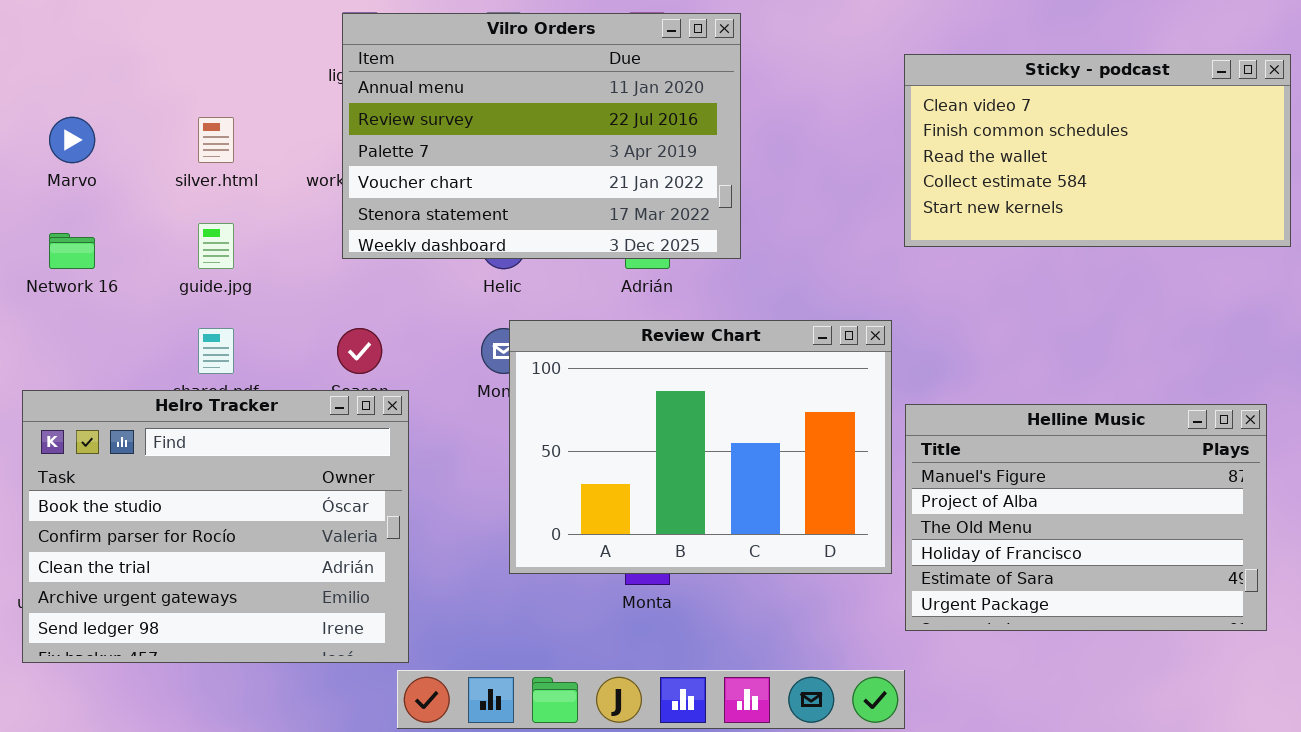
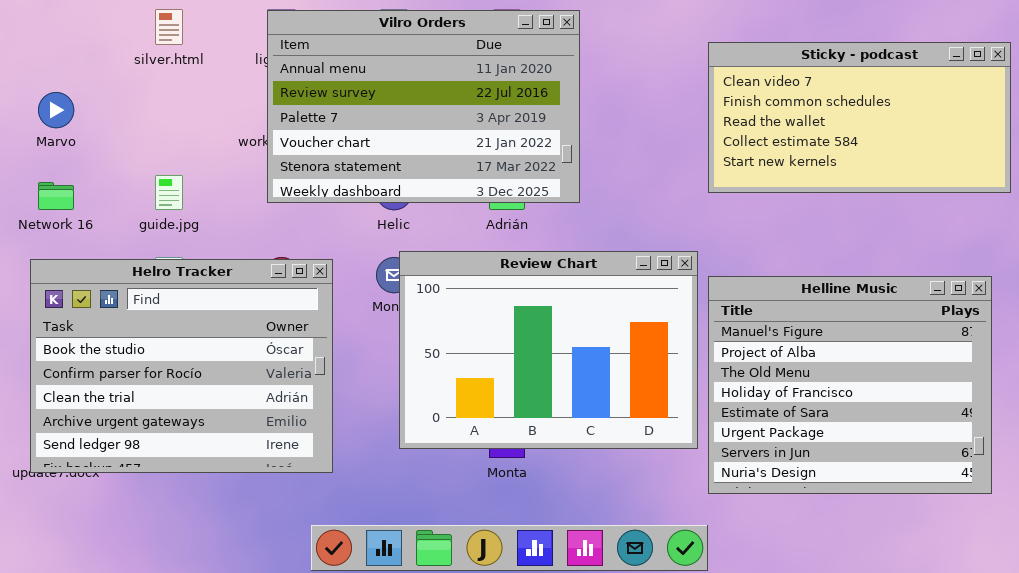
silver.html: [198,117,234,163] -> [155,9,183,45], moved
Helro Tracker: [22,390,409,663] -> [30,259,333,473], moved
Helline Music: [905,404,1267,631] -> [708,276,992,494], resized

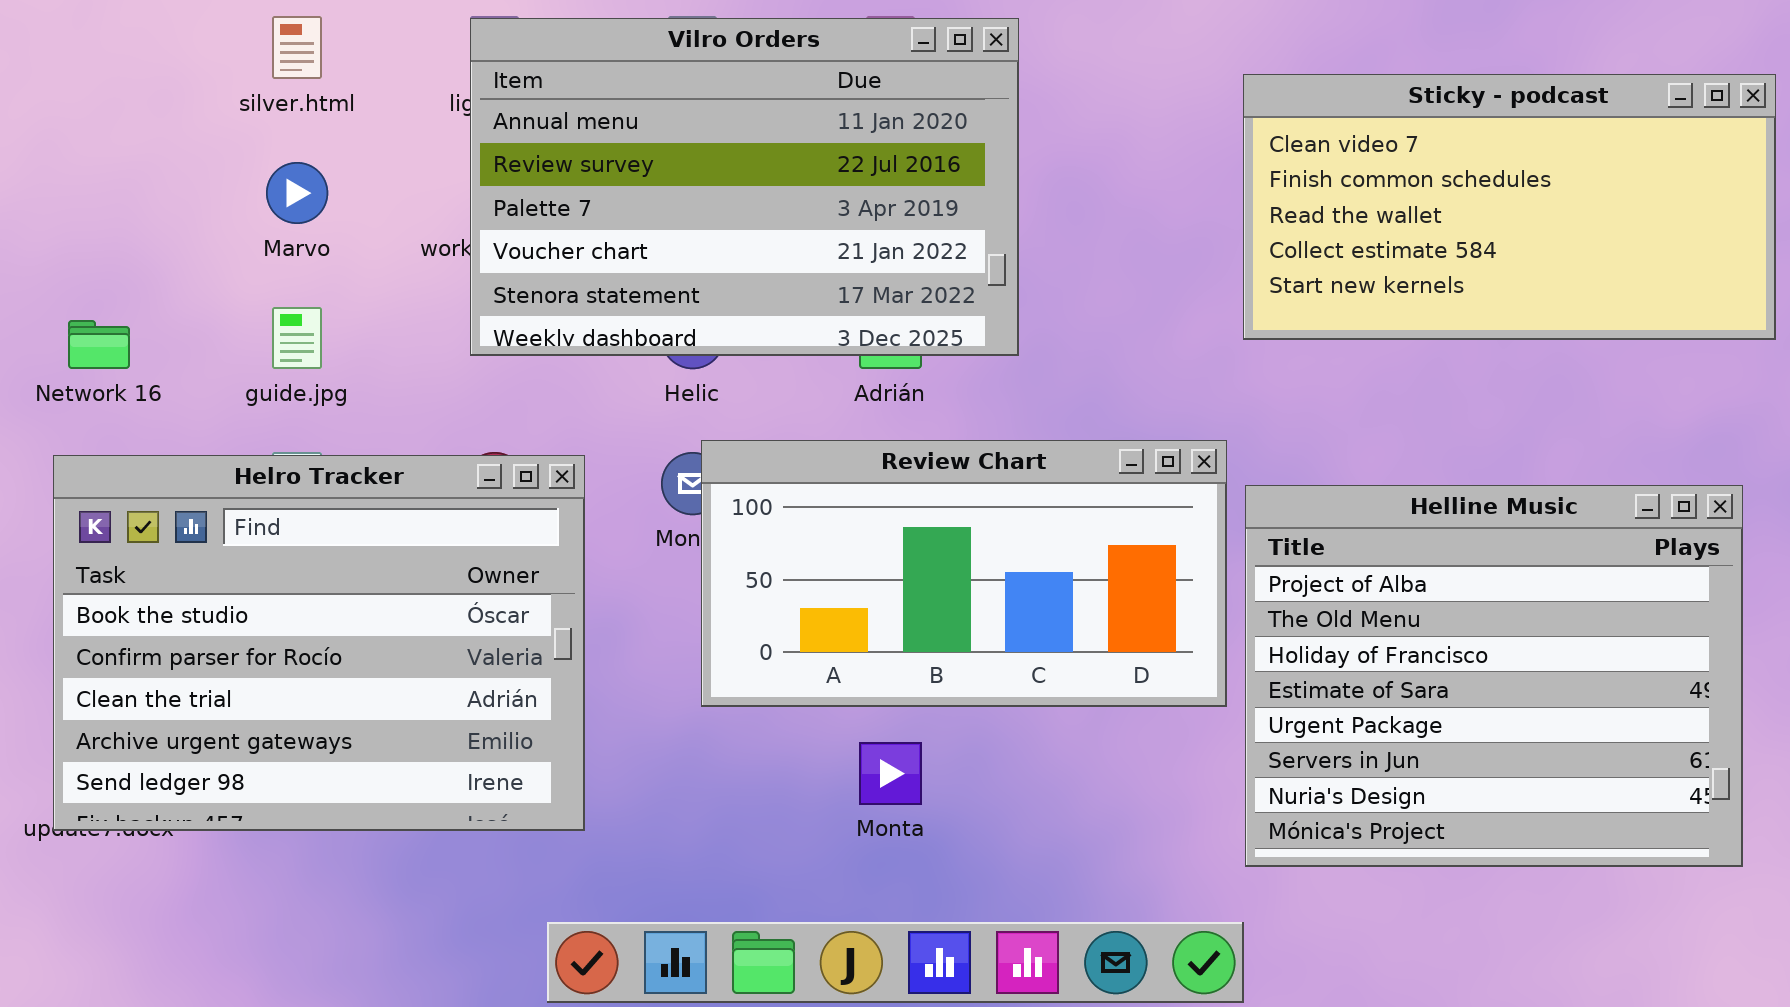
Marvo: [38,92,74,128] -> [266,162,328,224], moved
Review Chart: [399,251,698,449] -> [701,440,1227,707], resized
Helline Music: [708,276,992,494] -> [1245,485,1743,867], scrolled down 1 row

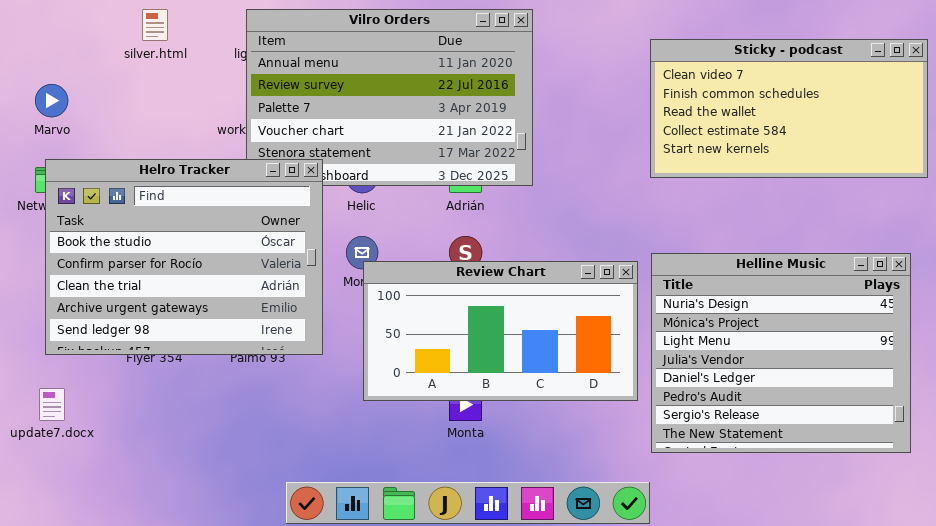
Marvo: [266,162,328,224] -> [35,84,68,117], moved
Review Chart: [701,440,1227,707] -> [363,261,638,401], moved
Helro Tracker: [53,455,585,831] -> [45,159,323,355], moved
Helline Music: [1245,485,1743,867] -> [651,253,911,453], scrolled down 6 rows

